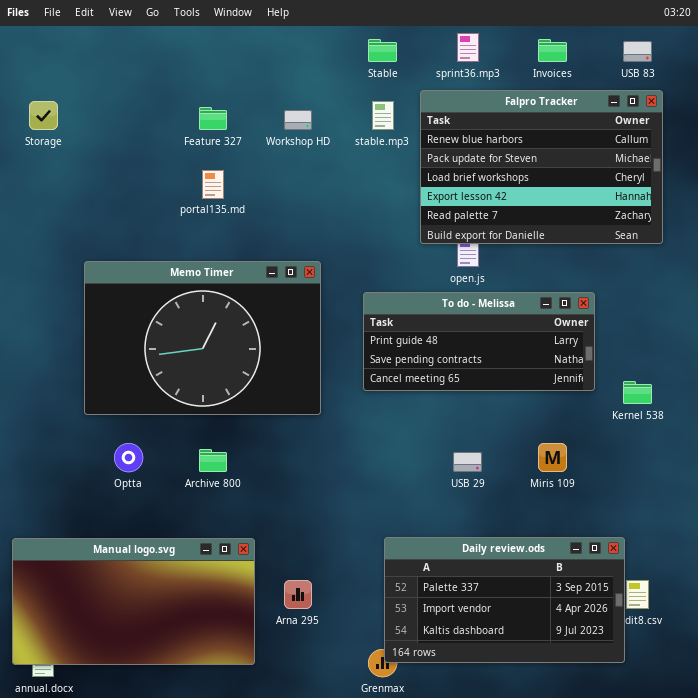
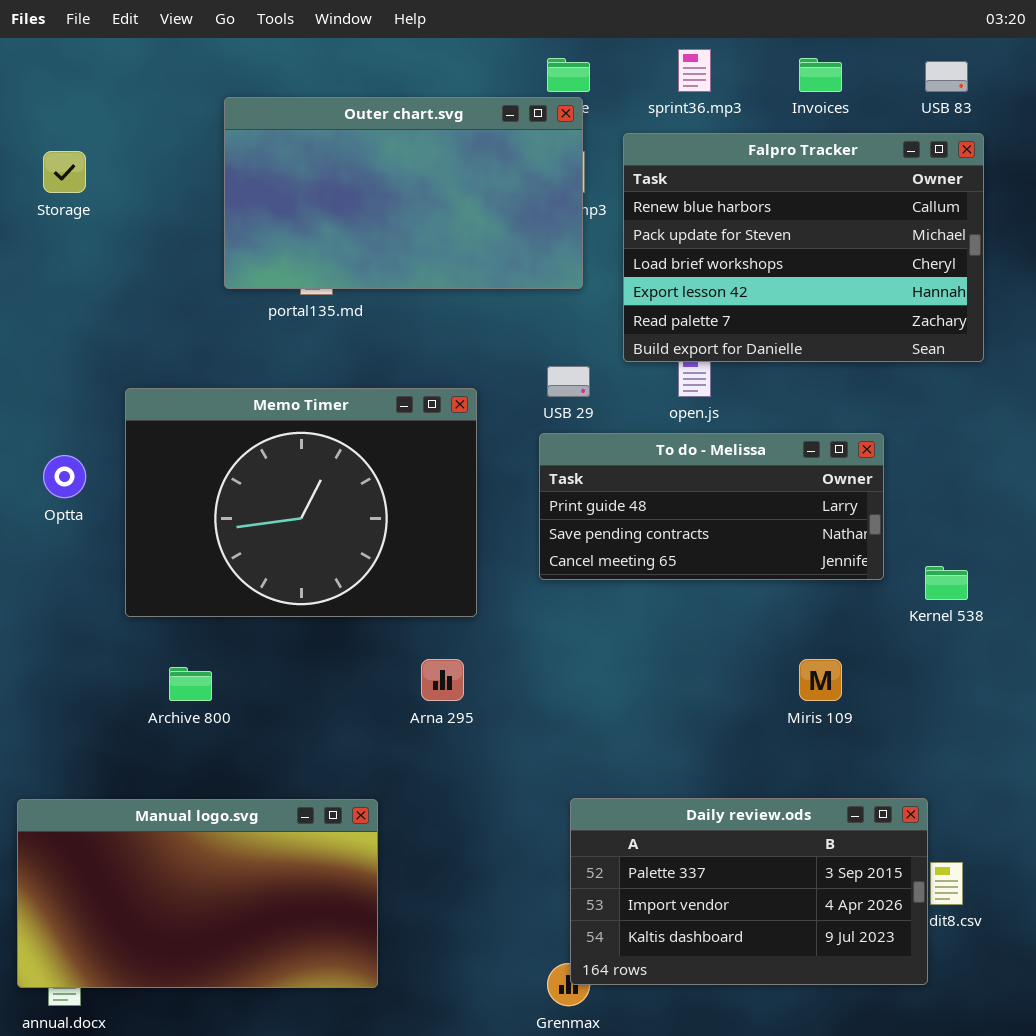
Outer chart.svg: none -> [224,97,583,289], opened
Optta: [114,443,143,472] -> [43,455,86,498], moved
Archive 800: [199,449,227,472] -> [169,667,212,701], moved
USB 29: [453,452,482,472] -> [547,366,590,397], moved
Arna 295: [284,580,312,609] -> [421,659,464,701], moved

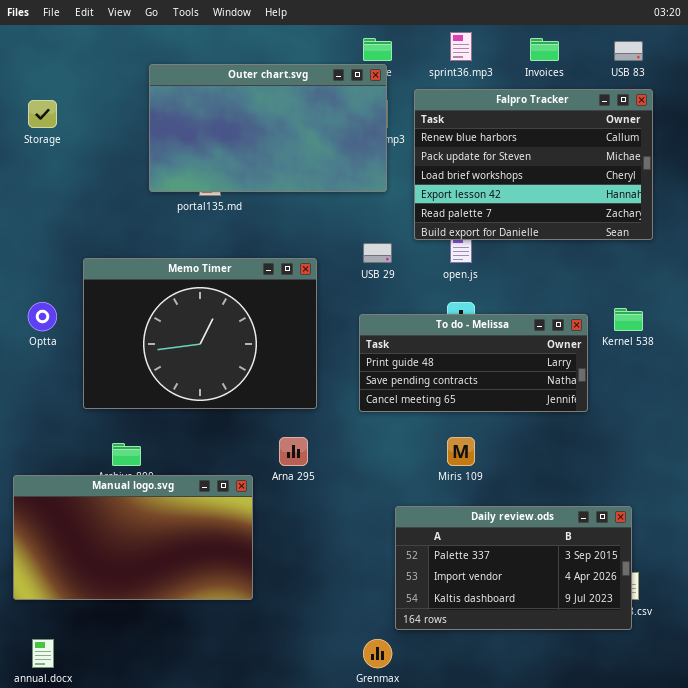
To do - Melissa: [539,433,884,580] -> [359,314,588,412], moved
Kernel 538: [925,566,968,600] -> [614,308,643,331], moved
Miris 109: [799,659,842,701] -> [447,437,475,466], moved
Daily review.ods: [570,798,928,985] -> [395,506,632,630], moved
Manual logo.svg: [17,799,378,988] -> [13,475,253,600], moved

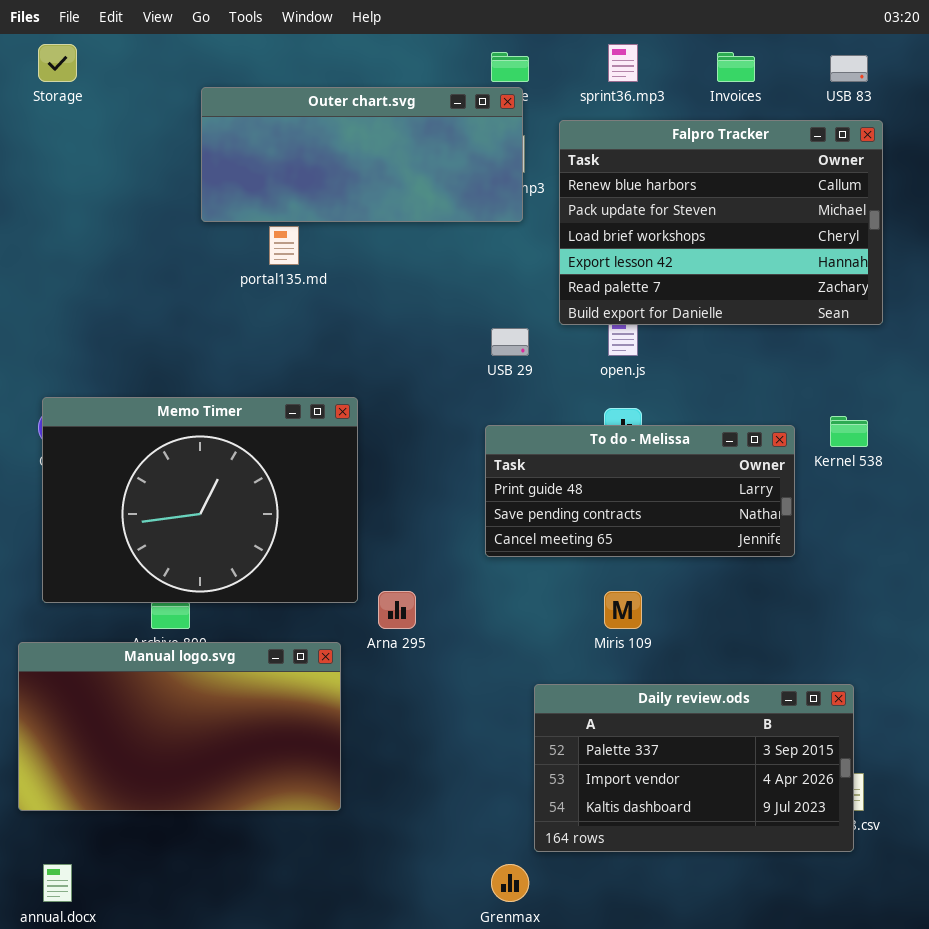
Outer chart.svg: [149,64,387,192] -> [201,87,523,222], resized
Storage: [28,100,57,128] -> [38,44,77,82], moved
Memo Timer: [83,258,317,409] -> [42,397,358,603], moved

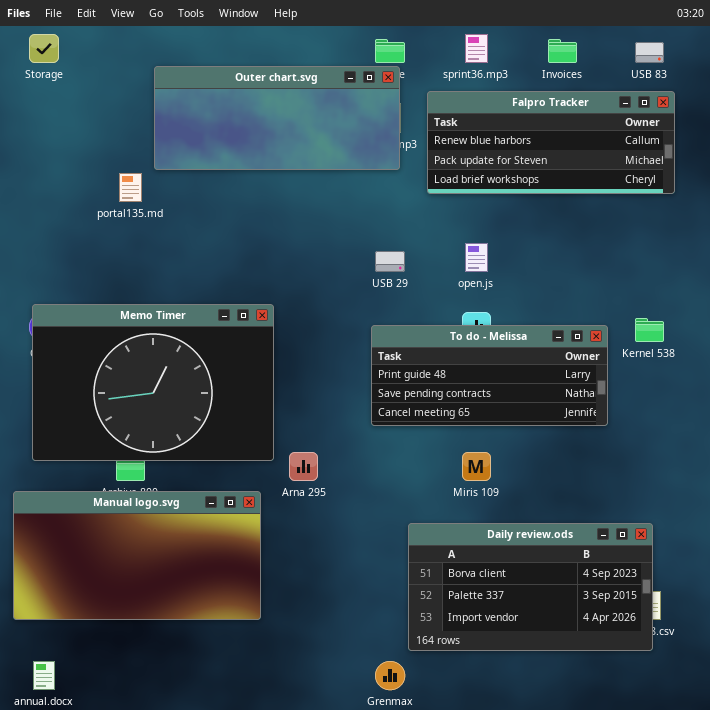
Falpro Tracker: [559,120,883,325] -> [427,91,675,194], resized
portal135.md: [269,226,299,265] -> [119,173,142,202], moved
Daily review.ods: [534,684,854,852] -> [408,523,653,651], scrolled up 1 row

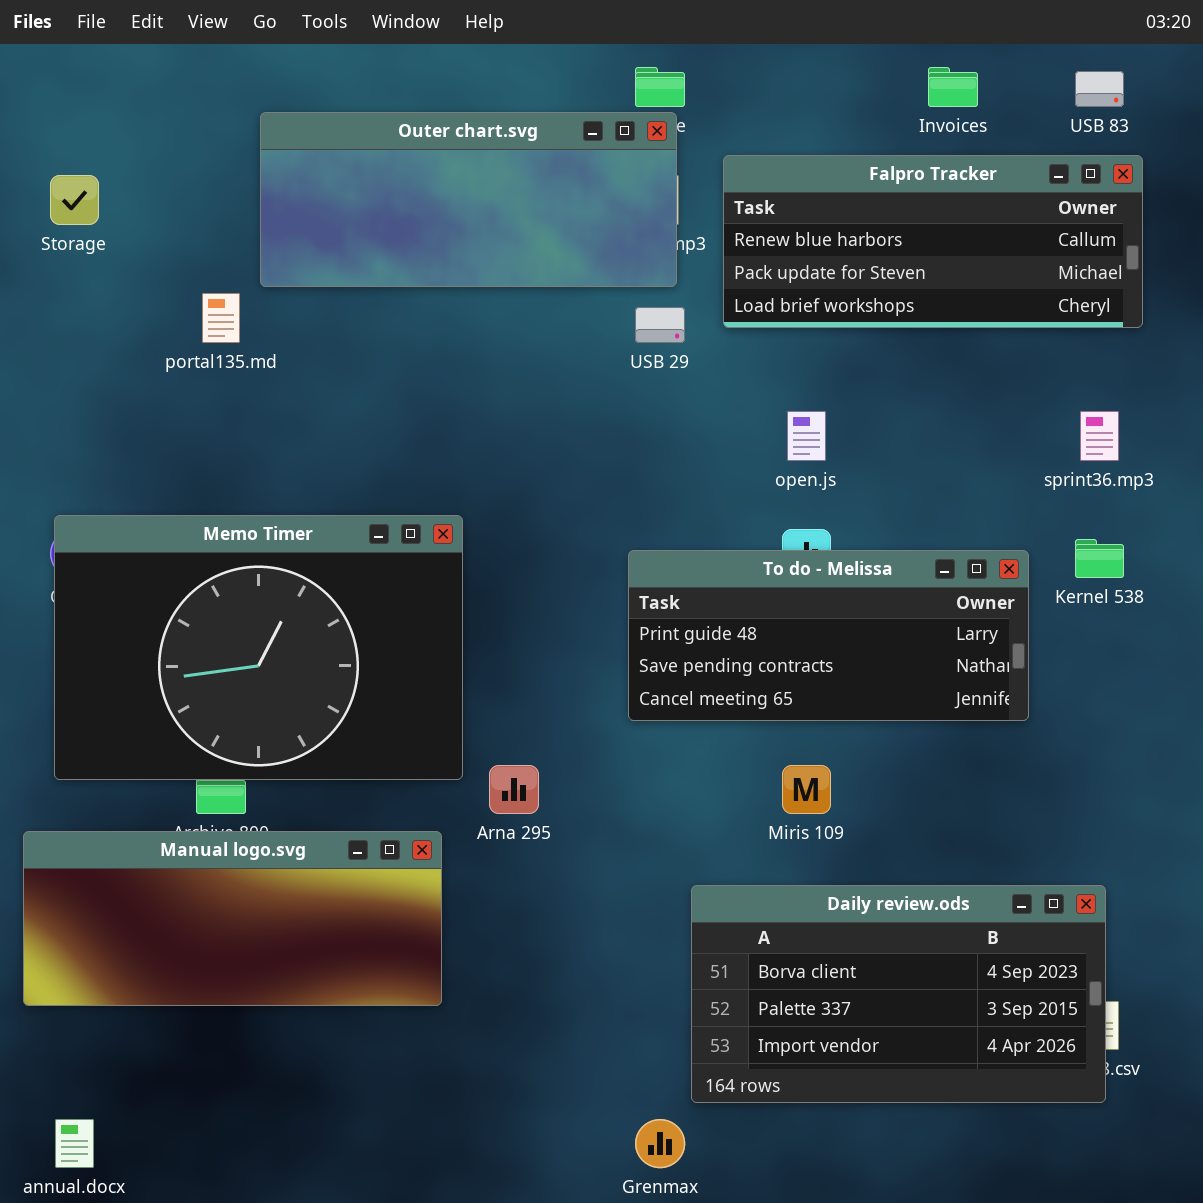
Storage: [29,34,59,63] -> [50,175,99,225], moved
sprint36.mp3: [465,34,488,63] -> [1080,411,1119,461], moved
USB 29: [375,251,405,272] -> [635,307,685,343], moved
Manual logo.svg: [13,491,261,620] -> [23,831,442,1006], resized

